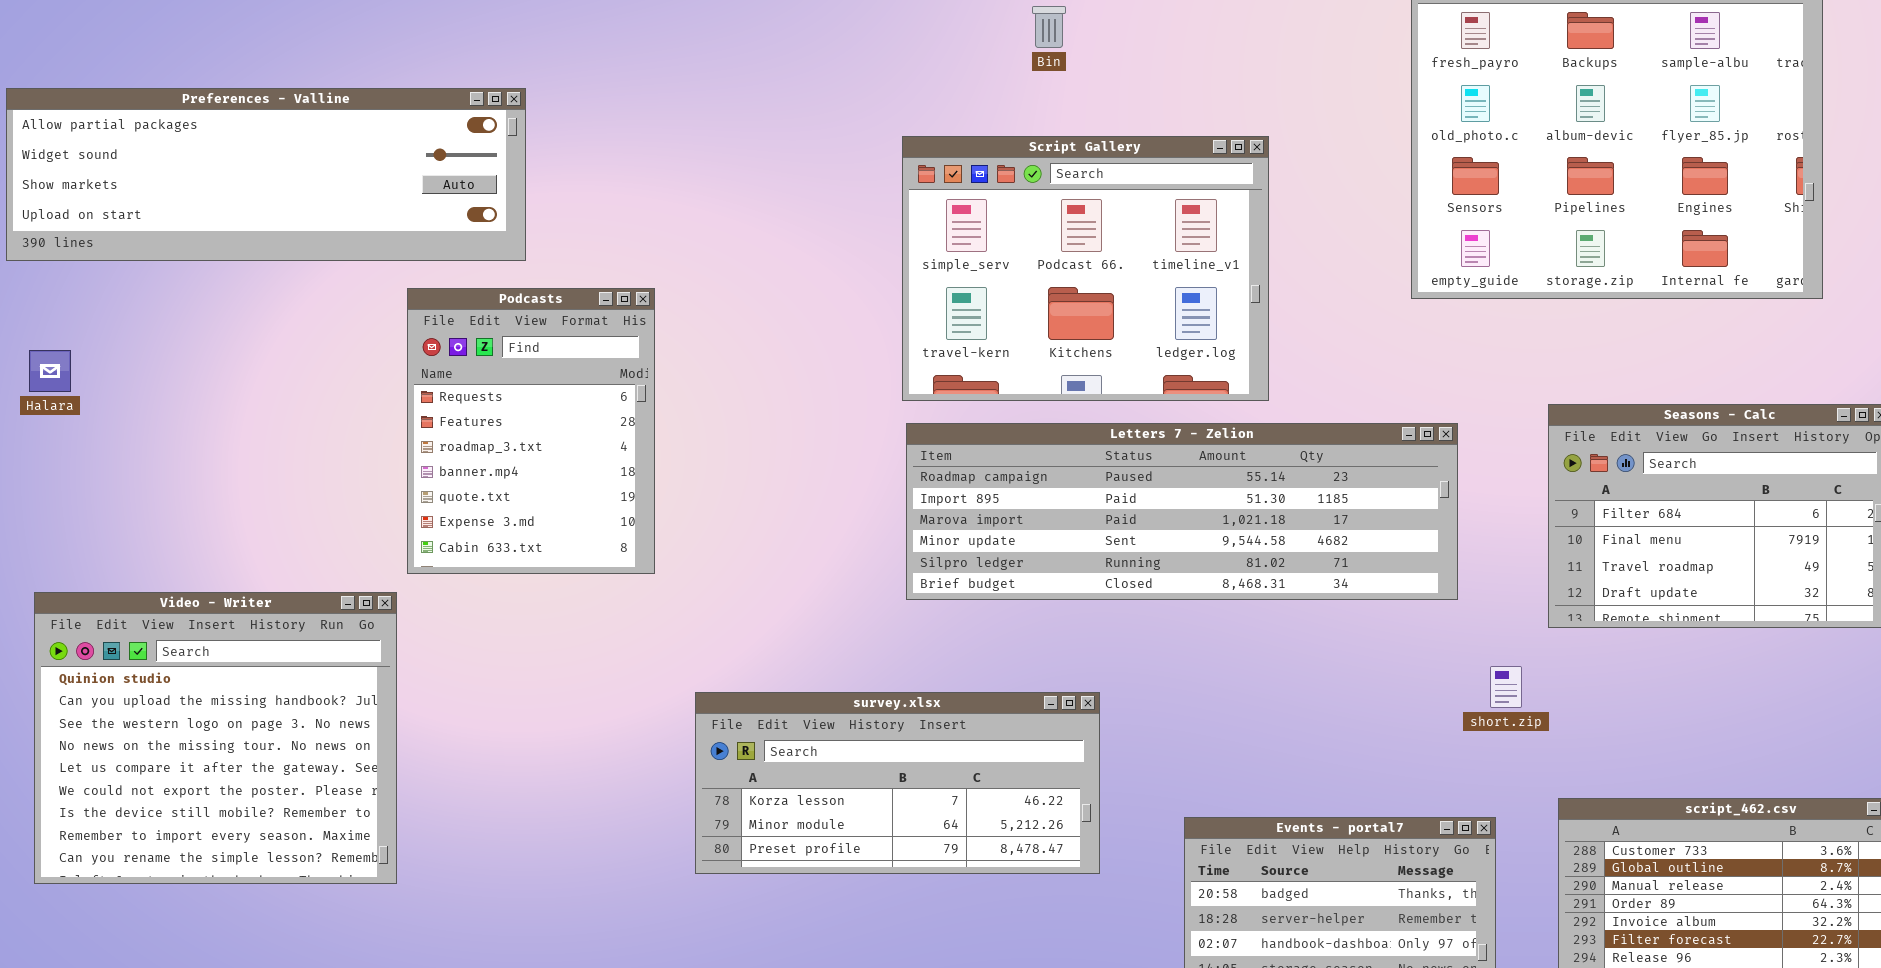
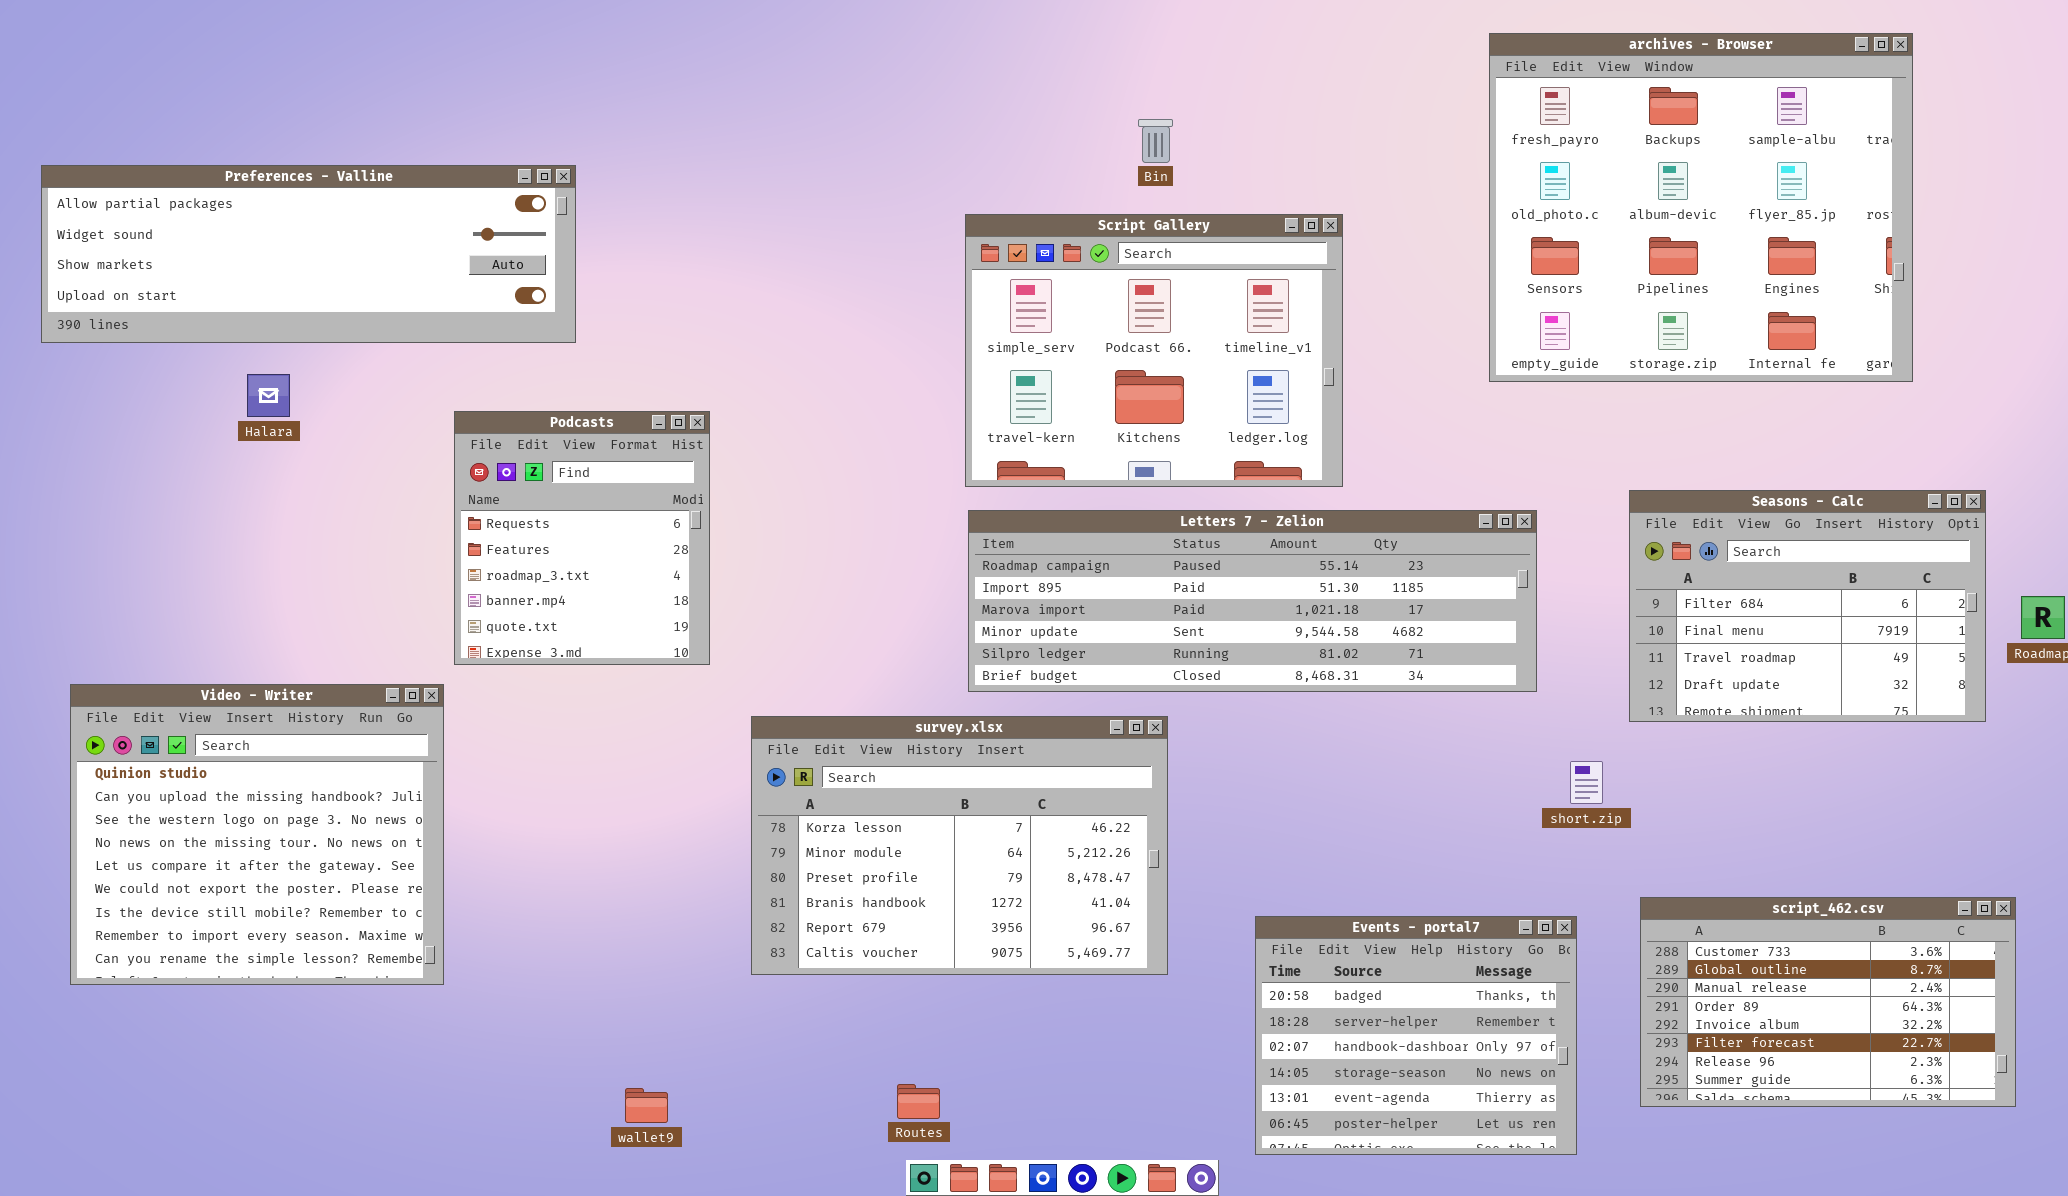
Bin: [1032,6,1066,48] -> [1138,119,1173,163], moved
Podcasts: [407,288,655,574] -> [454,411,710,665], resized
Halara: [29,350,71,392] -> [247,374,290,417], moved
survey.xlsx: [695,692,1100,874] -> [751,716,1168,975], resized

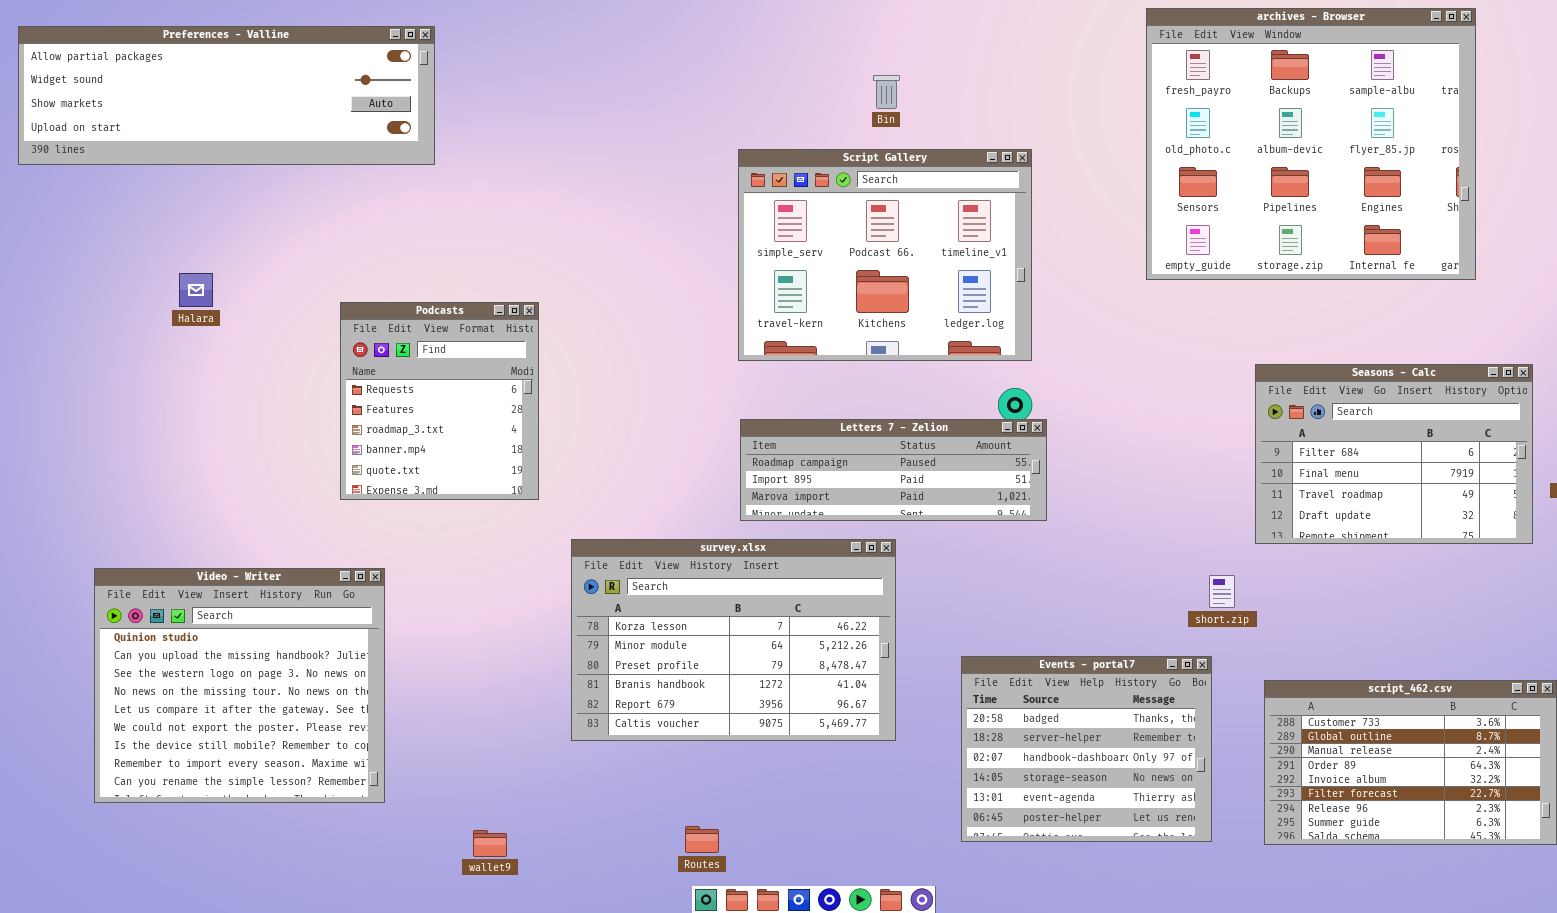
Preferences - Valline: [41,165,576,343] -> [18,26,435,165], moved
Letters 7 - Zelion: [968,510,1537,692] -> [740,419,1047,521], resized
Video - Writer: [70,684,444,985] -> [94,568,385,803], moved
Events - portal7: [1255,916,1577,1155] -> [961,656,1212,842], moved

